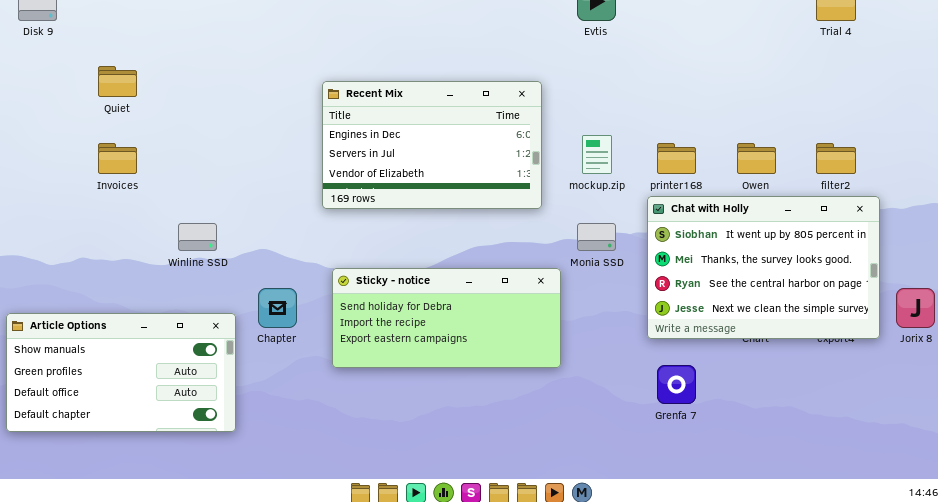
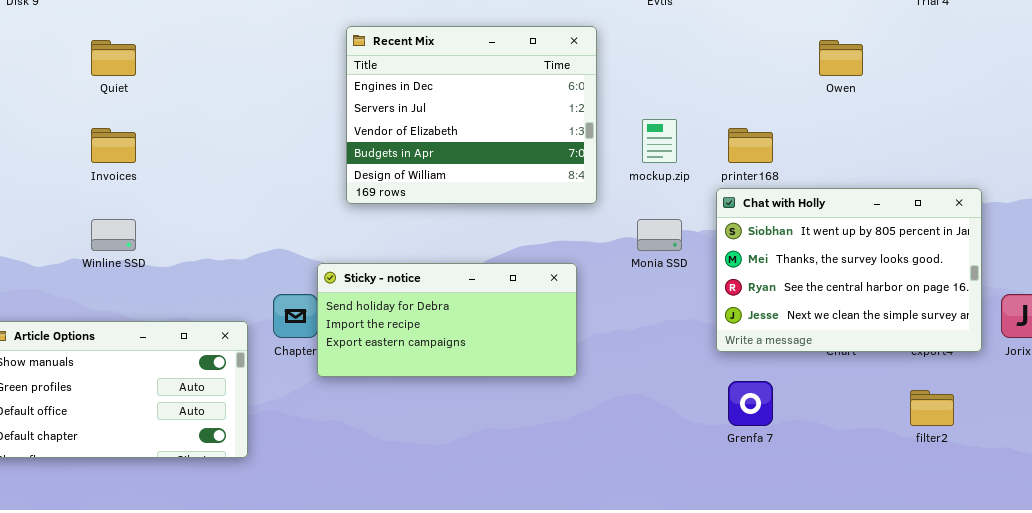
Recent Mix: [322,81,542,209] -> [346,26,597,204], resized
Owen: [737,143,776,174] -> [819,40,863,76], moved
filter2: [816,143,856,174] -> [910,390,954,426], moved
Winline SSD: [178,223,217,251] -> [91,219,136,251], moved
Sticky - notice: [332,268,561,368] -> [317,263,577,377], moved

